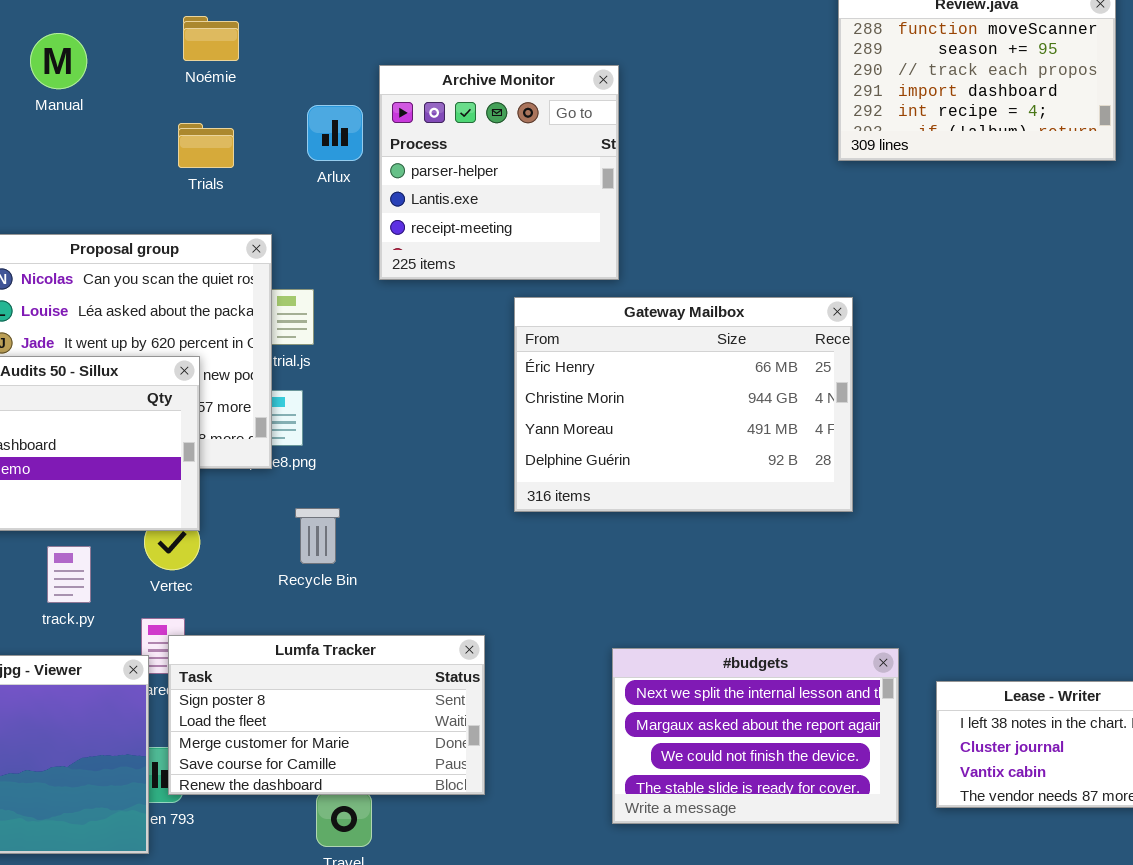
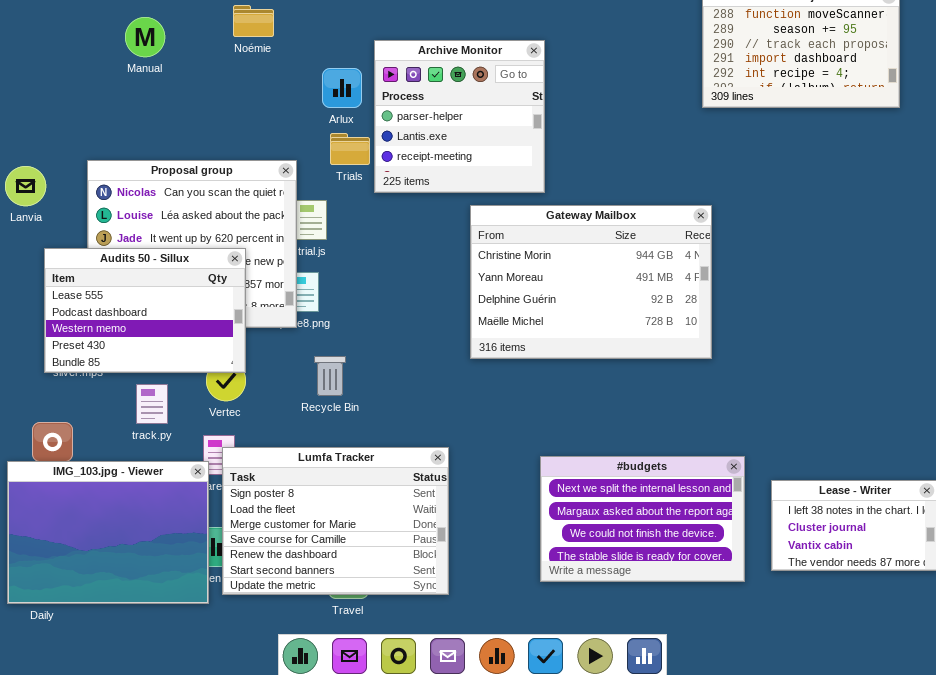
Trials: [178,123,234,168] -> [330,133,370,165], moved
Gateway Mailbox: [514,297,853,512] -> [470,205,712,359], scrolled down 1 row
Lumfa Tracker: [168,635,485,795] -> [222,447,449,595], resized

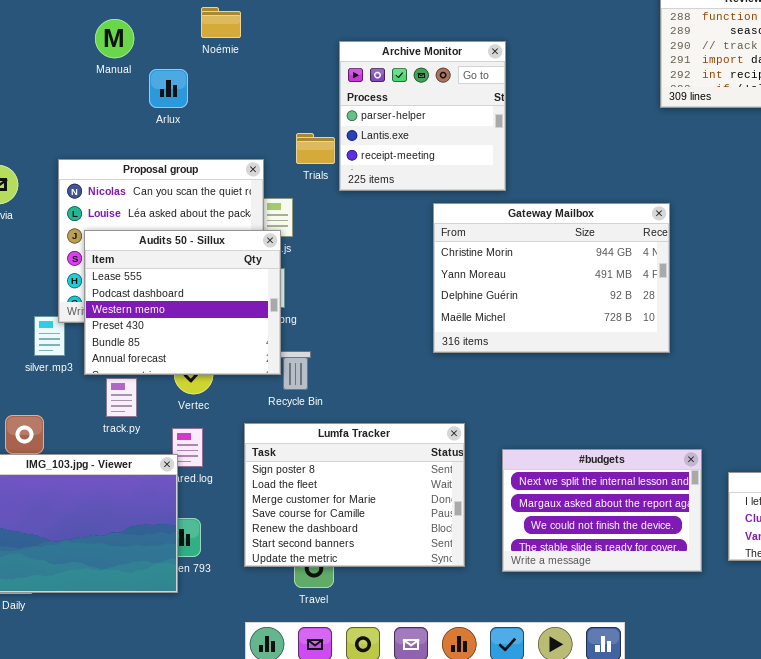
Arlux: [322,68,362,108] -> [149,69,188,108], moved
Audits 50 - Sillux: [44,248,246,373] -> [84,230,281,375], moved, resized
Lumfa Tracker: [222,447,449,595] -> [244,423,465,567], moved

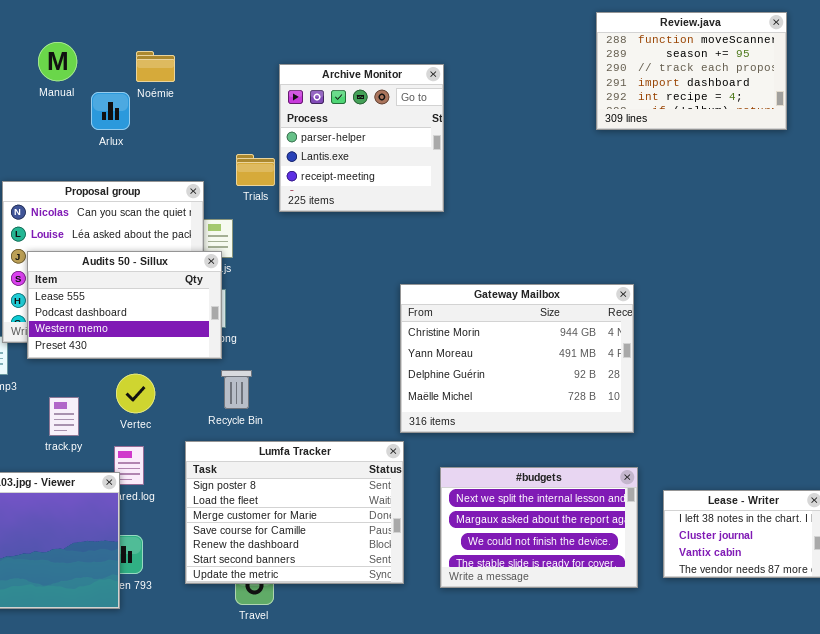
Noémie: [201,7,241,38] -> [136,51,175,82], moved
Gateway Mailbox: [433,203,670,353] -> [400,284,634,433], moved
Audits 50 - Sillux: [84,230,281,375] -> [27,251,222,359], resized

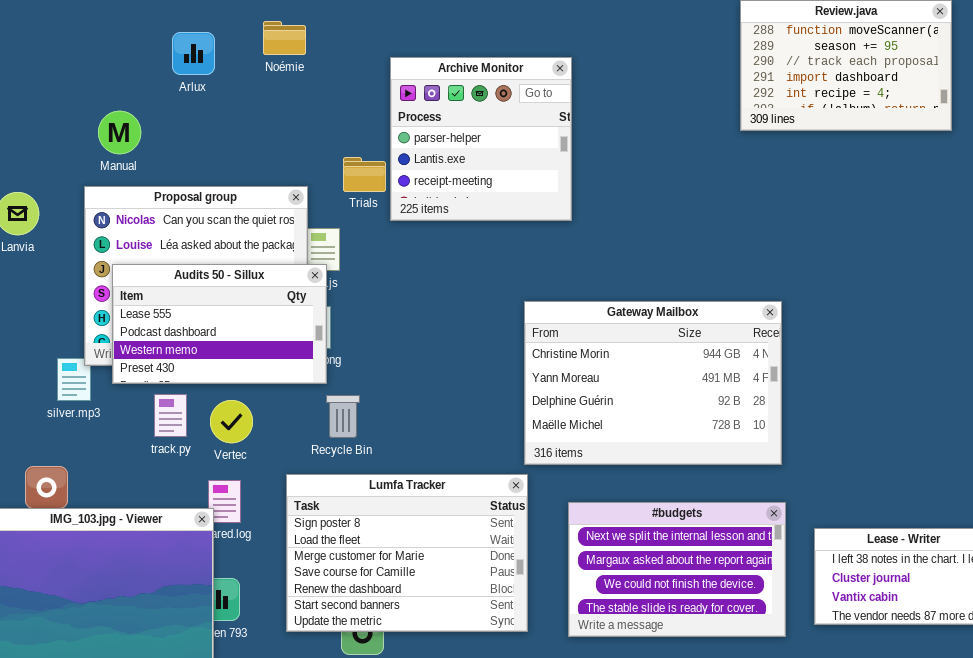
Manual: [38,42,77,81] -> [98,111,141,154], moved
Noémie: [136,51,175,82] -> [263,21,306,55], moved
Arlux: [91,92,130,130] -> [172,32,215,75], moved
track.py: [49,397,79,436] -> [154,394,187,437], moved

